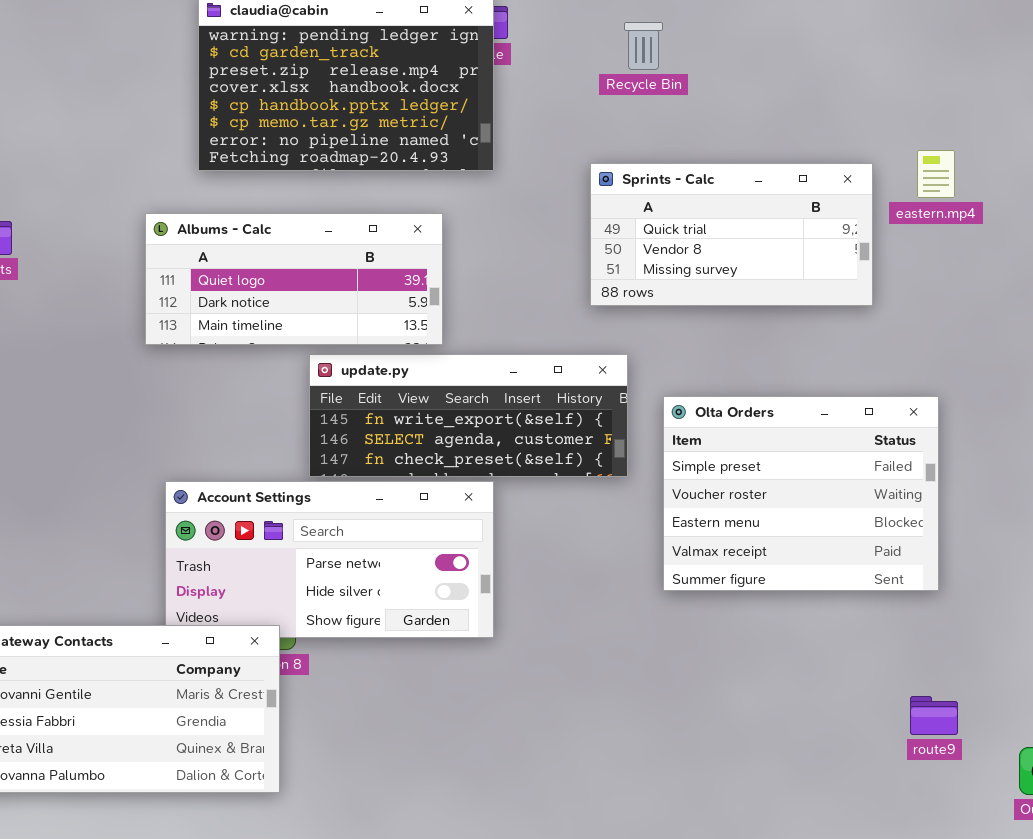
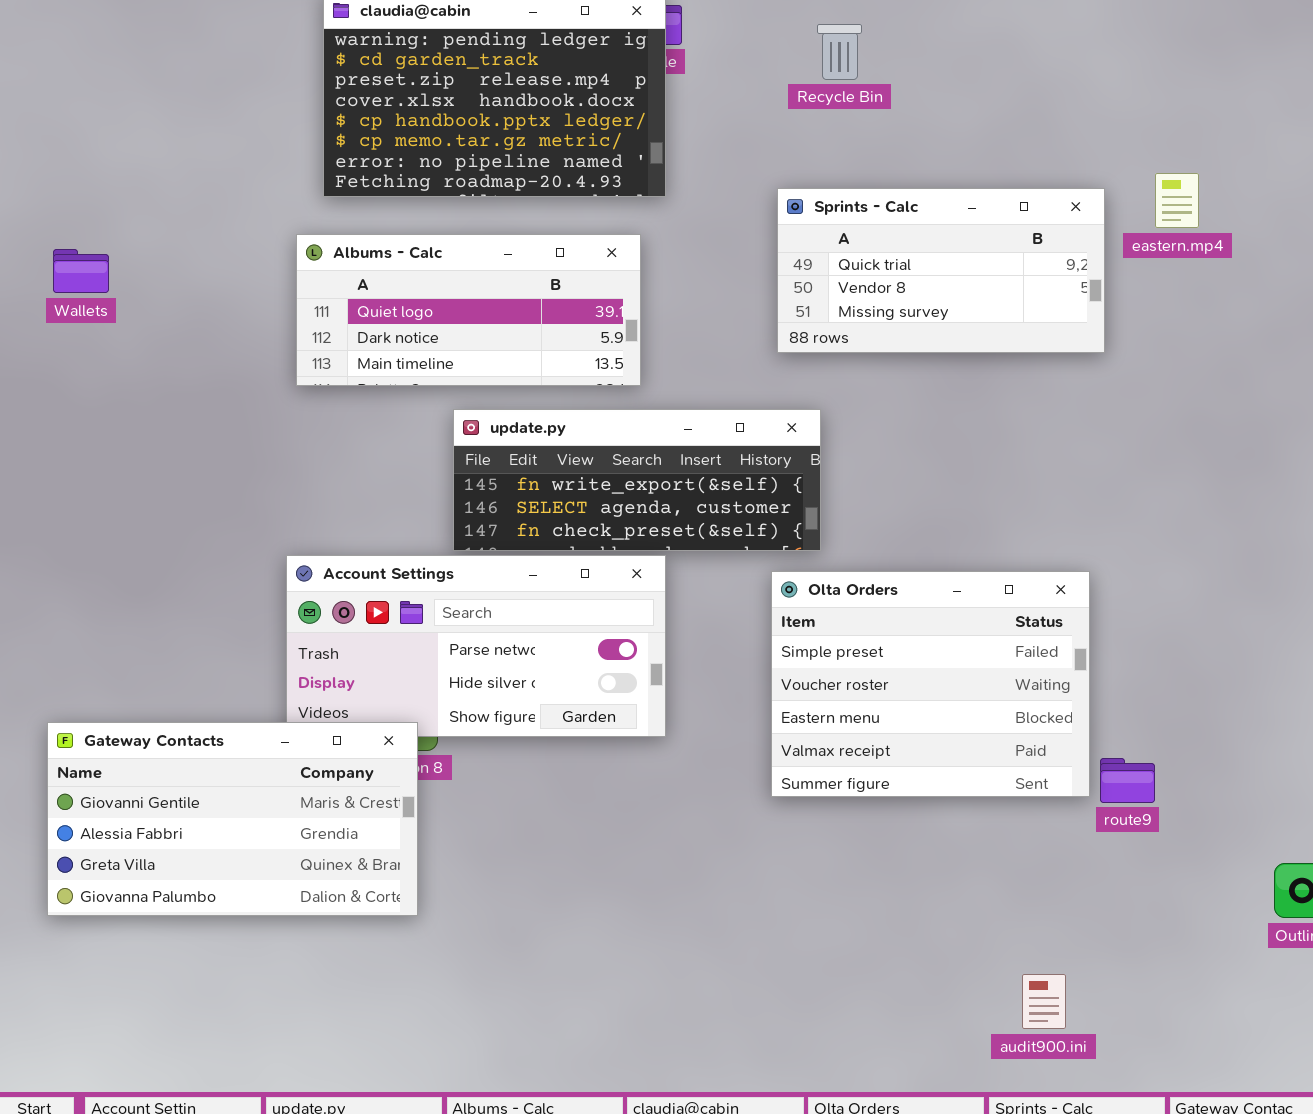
Albums - Calc: [145,213,443,345] -> [296,234,641,386], moved
Olta Orders: [663,396,939,591] -> [771,571,1090,797], moved
route9: [910,696,958,735] -> [1100,758,1155,803], moved

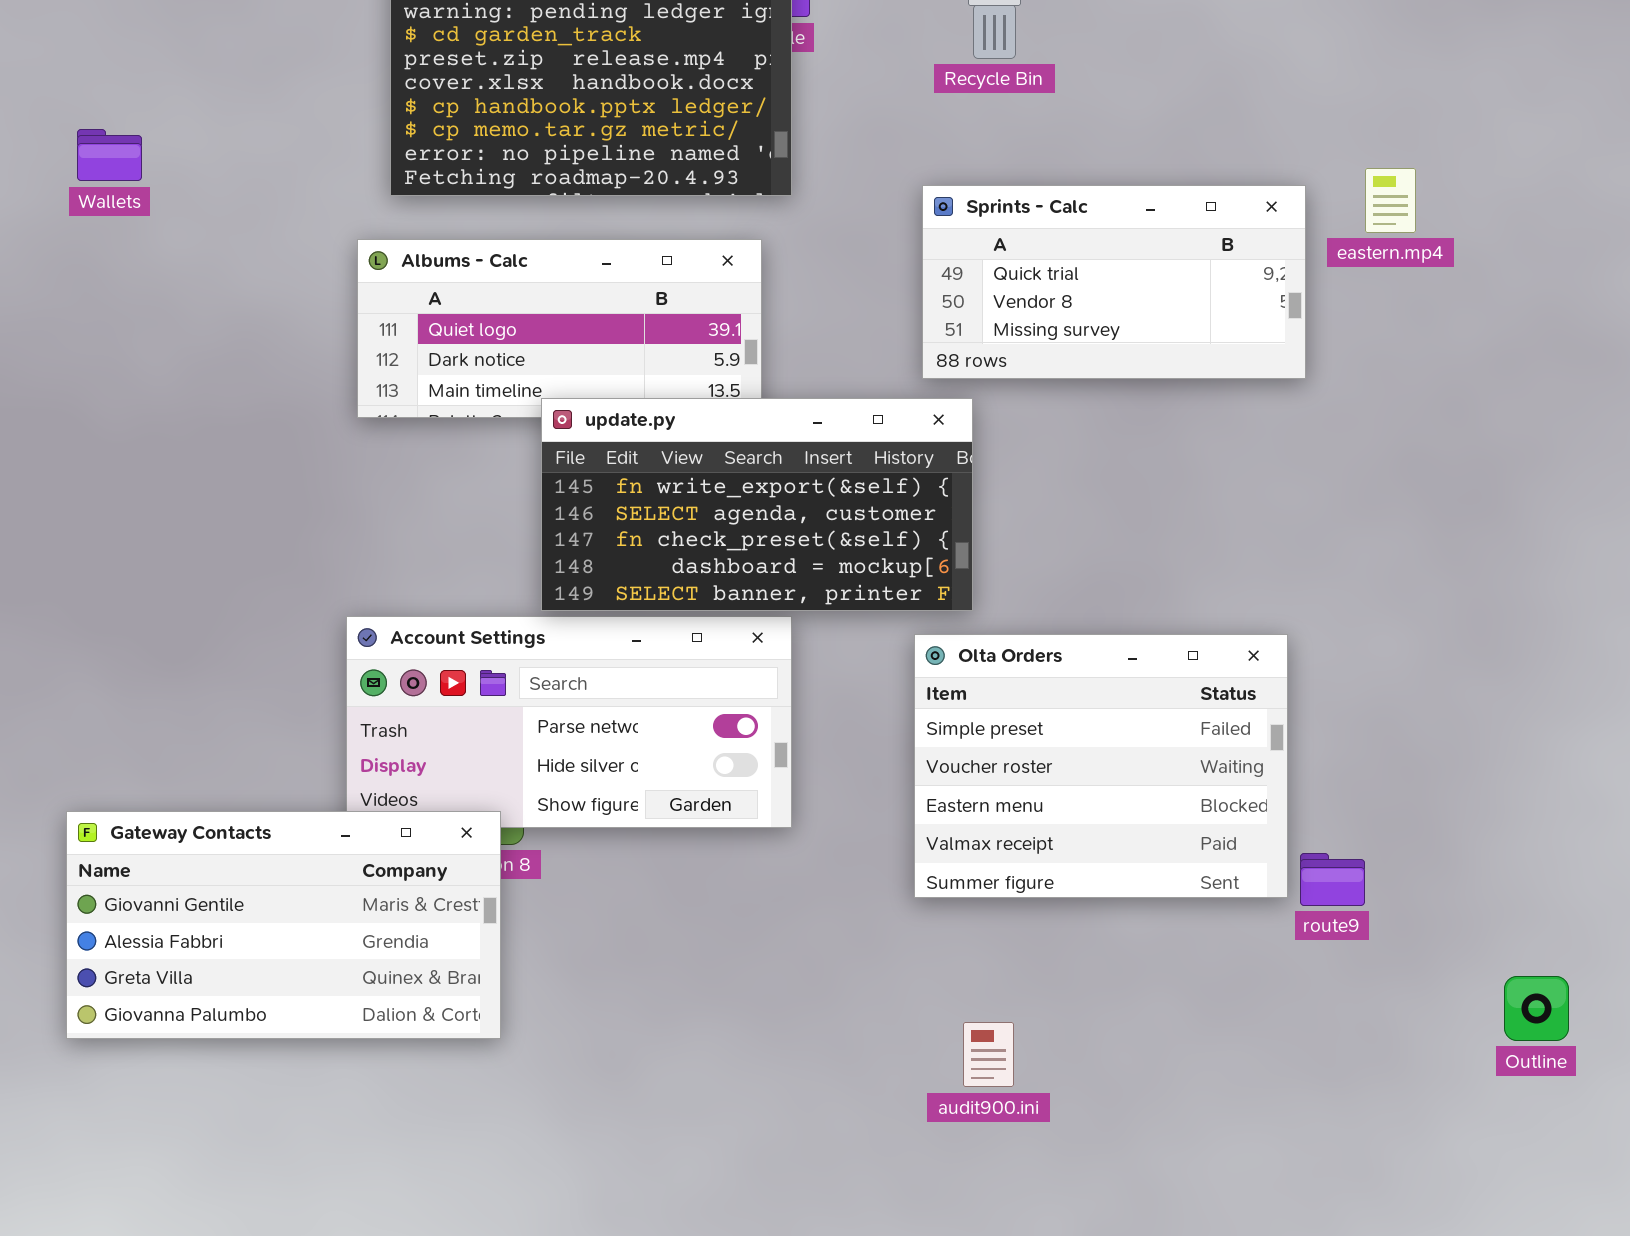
Wallets: [53,249,109,293] -> [77,129,142,181], moved
update.py: [453,409,821,551] -> [541,398,973,611], resized
audit900.ini: [1022,974,1066,1029] -> [963,1022,1014,1087], moved

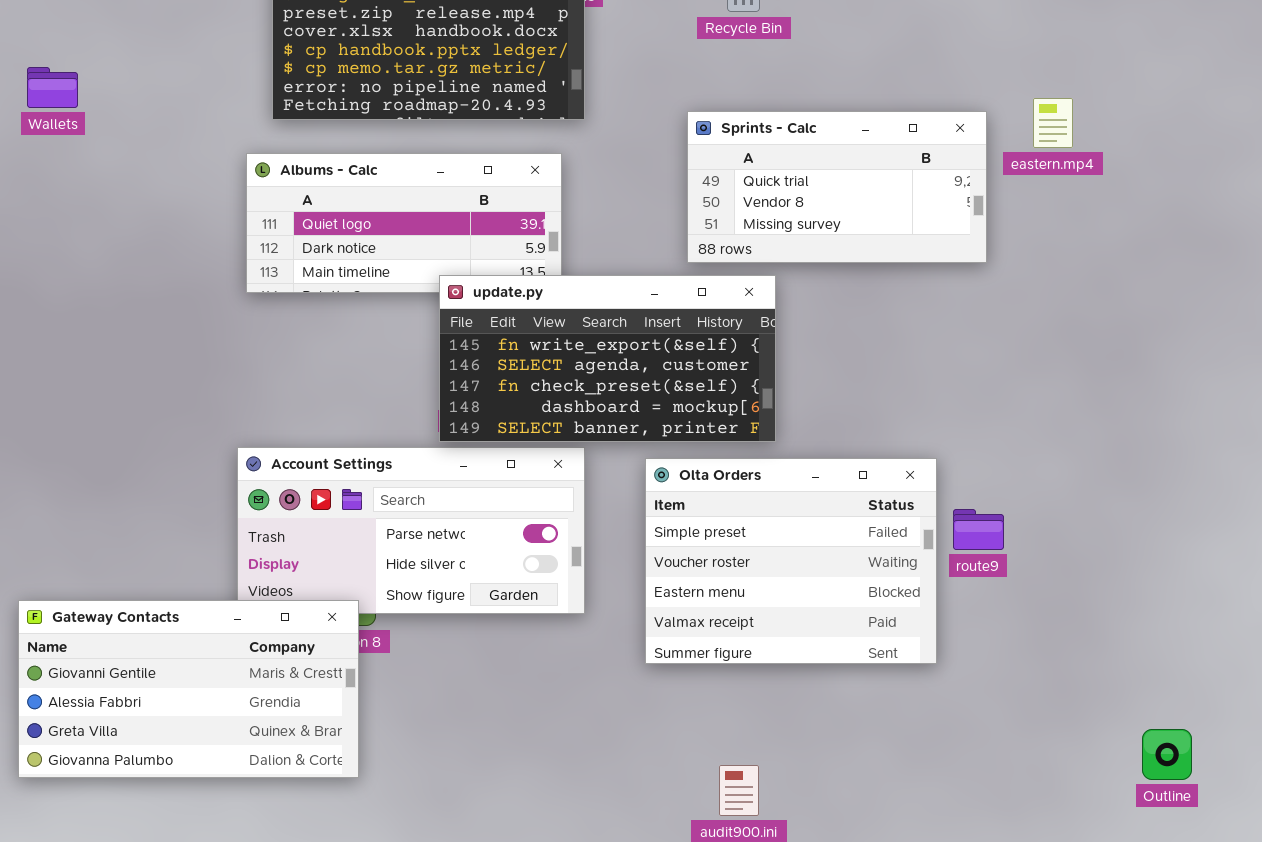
update.py: [541,398,973,611] -> [439,275,776,442], moved
Olta Orders: [914,634,1288,898] -> [645,458,937,664], moved
route9: [1300,853,1365,906] -> [953,509,1004,550], moved

